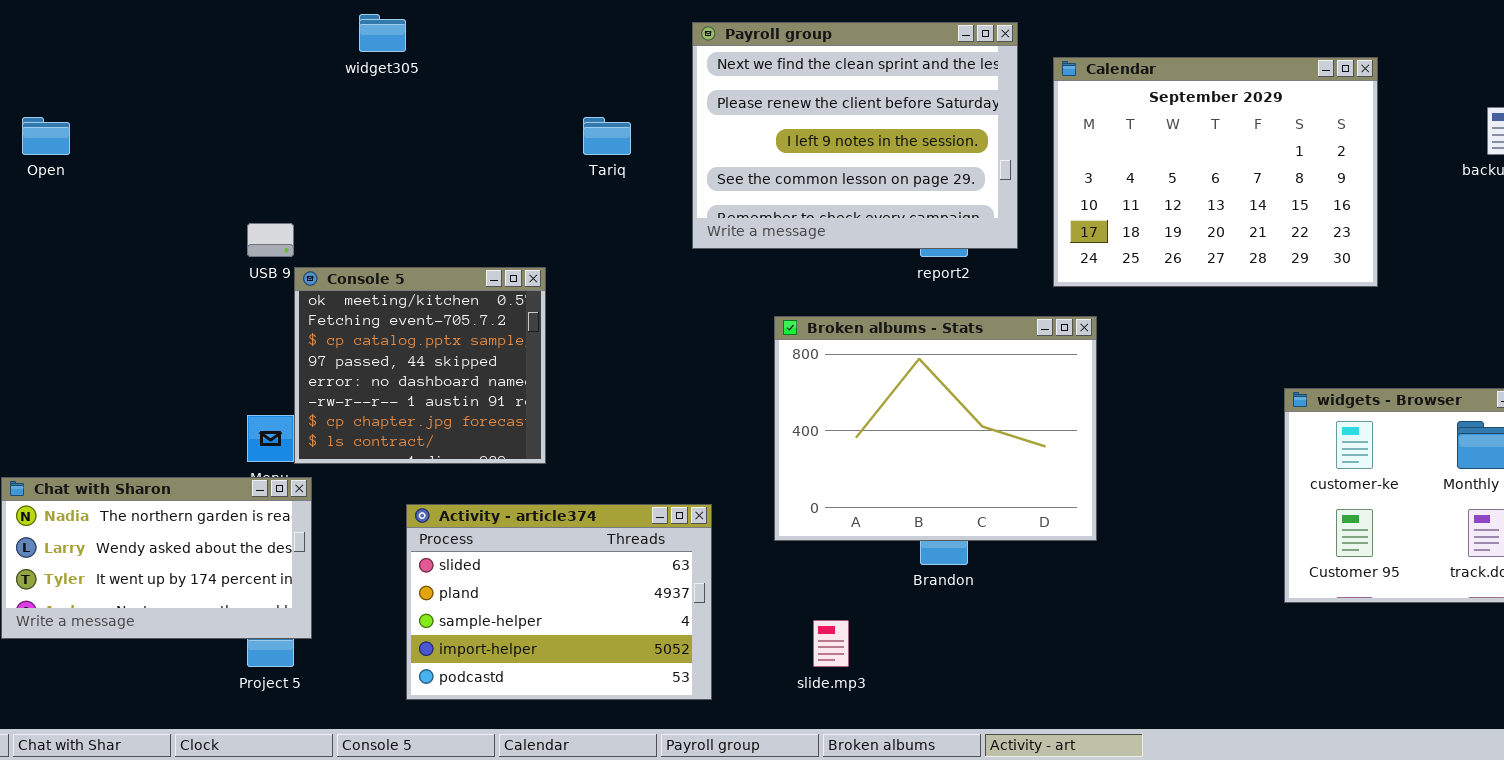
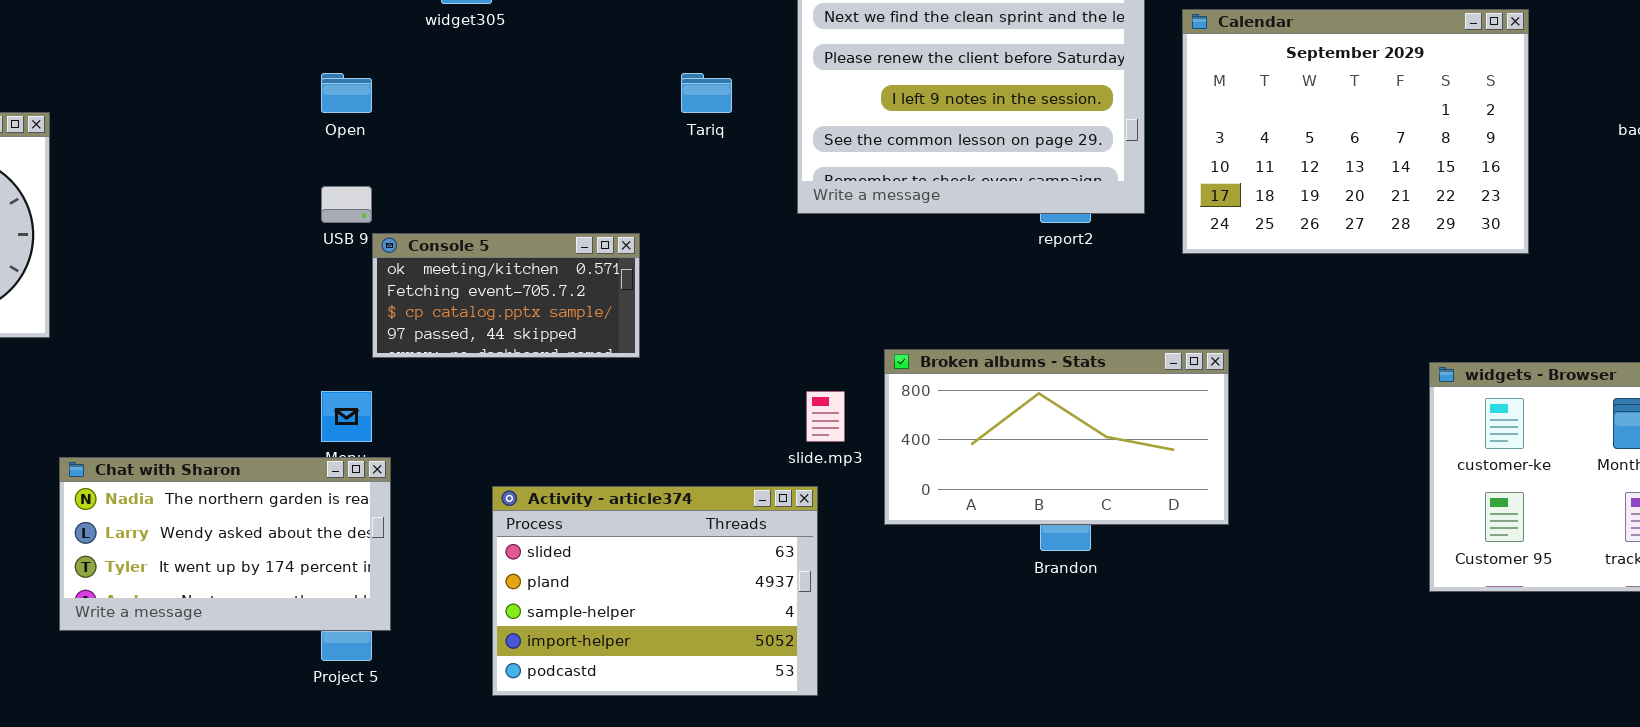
Open: [22,117,70,155] -> [321,73,372,113], moved
Console 5: [294,267,546,464] -> [372,233,640,358], resized
Broken albums - Stats: [774,316,1097,541] -> [884,349,1229,525], resized
slide.mp3: [813,620,849,667] -> [806,391,845,442], moved

